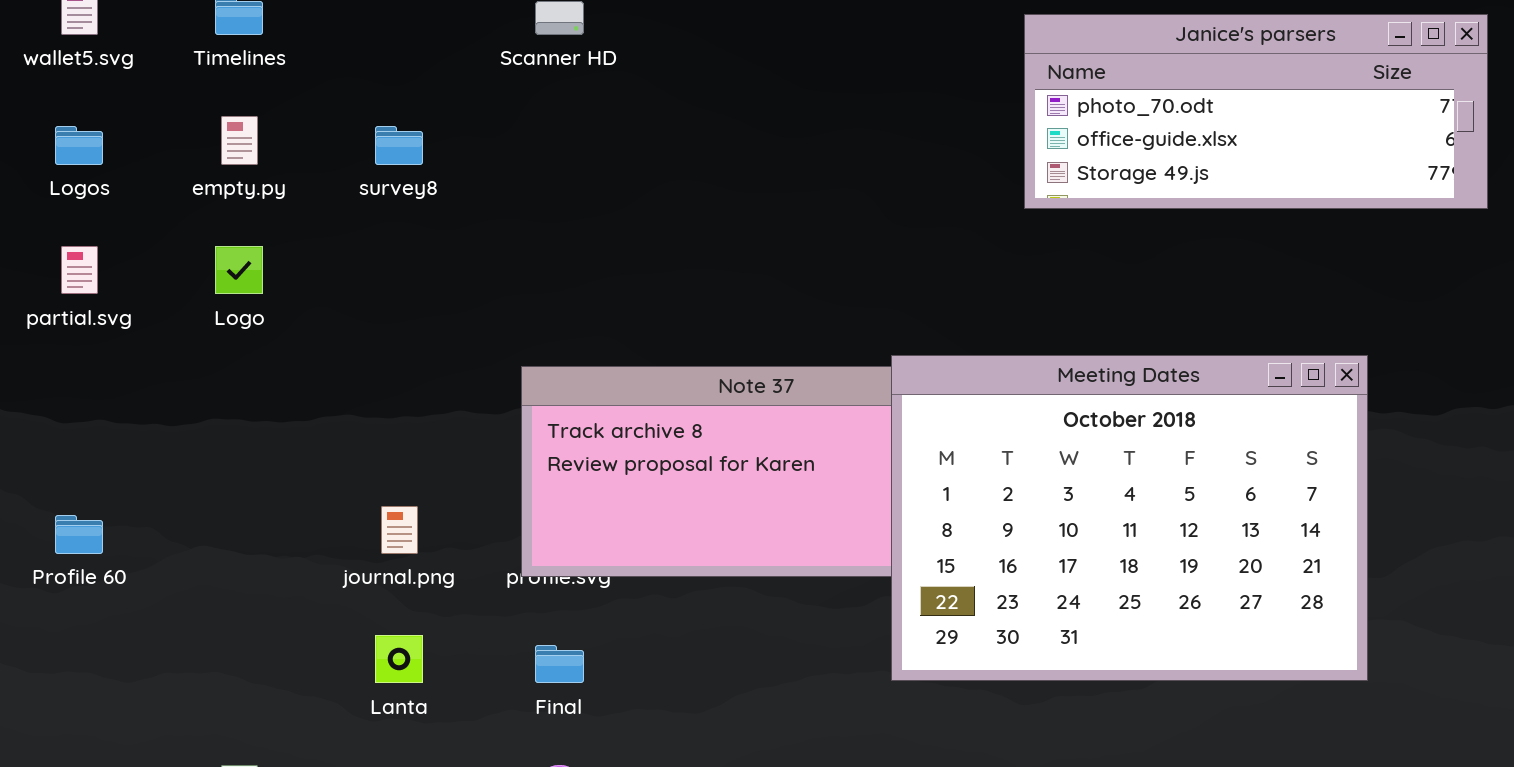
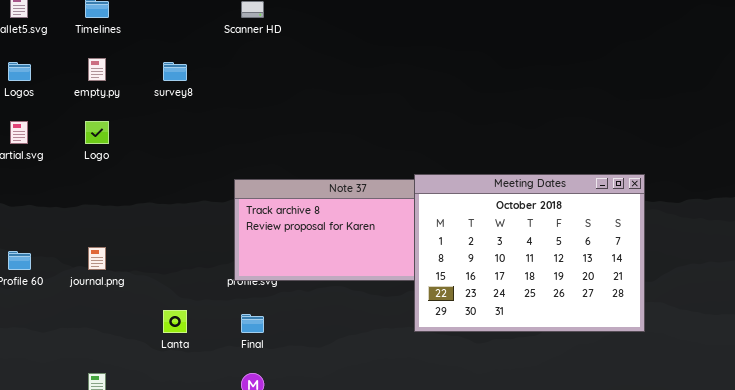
Janice's parsers: [1024,14,1488,209] -> none, closed
journal.png: [381,506,418,554] -> [88,247,106,270], moved

